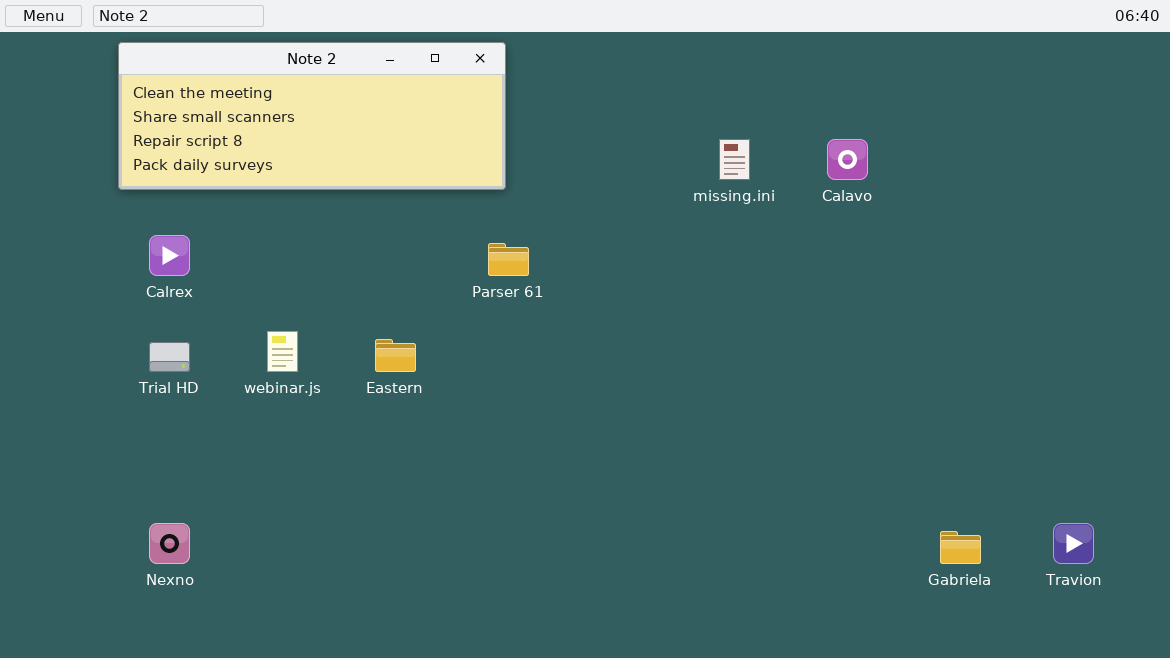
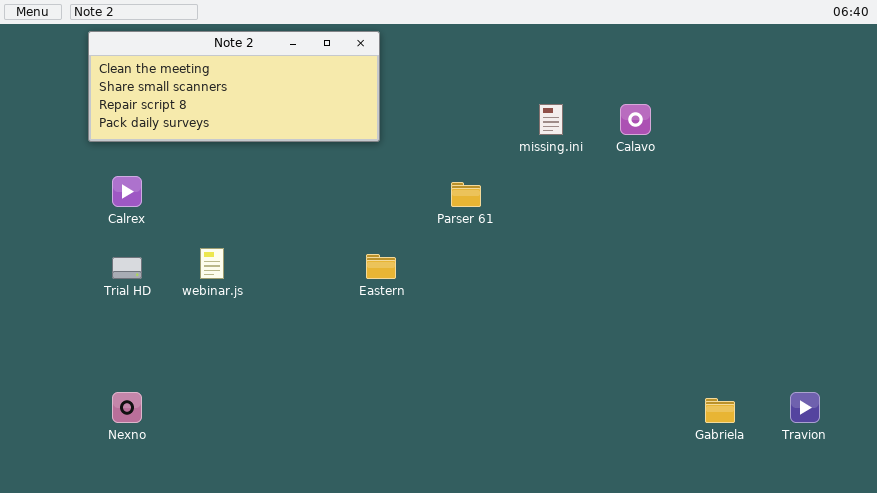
Parser 61: [488,243,529,276] -> [451,182,481,207], moved
Eastern: [375,339,416,372] -> [366,254,396,279], moved

